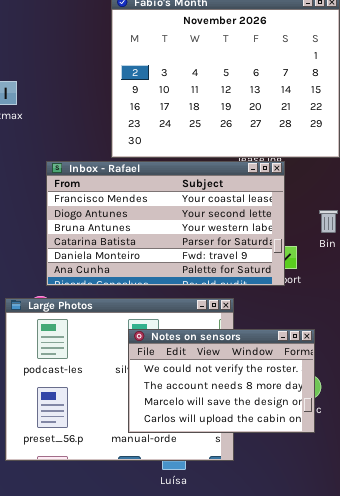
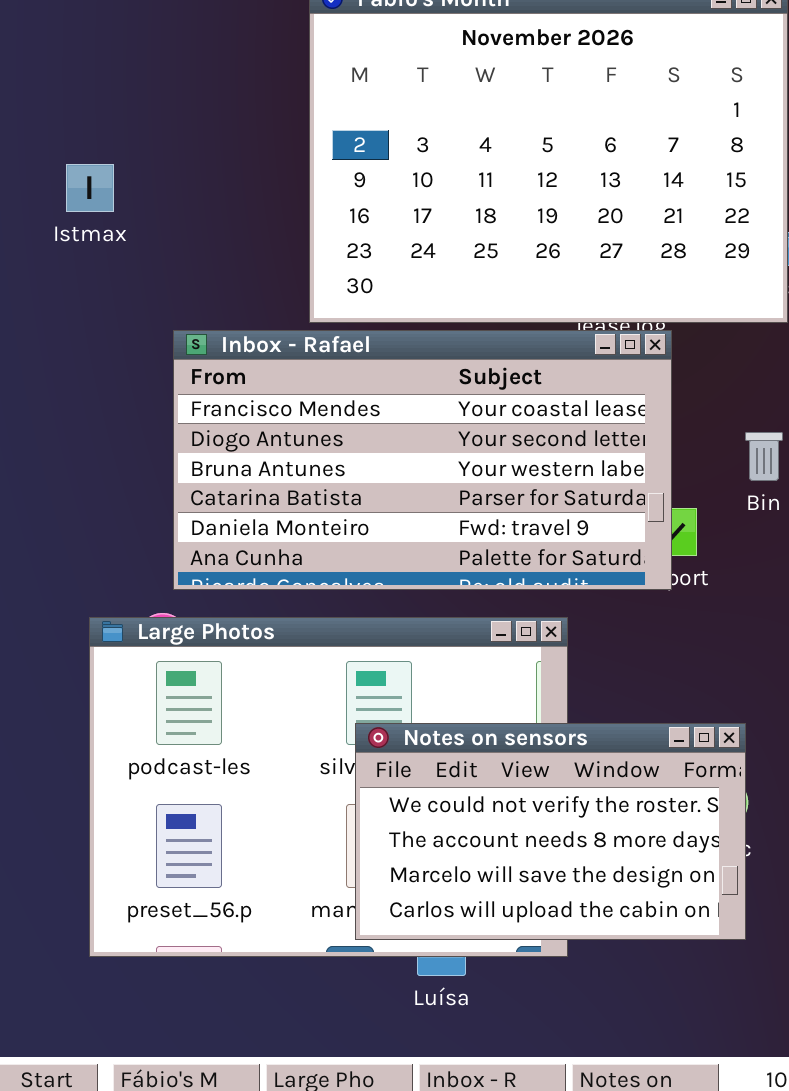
Notes on sensors: [128,329,315,433] -> [355,723,746,940], moved

